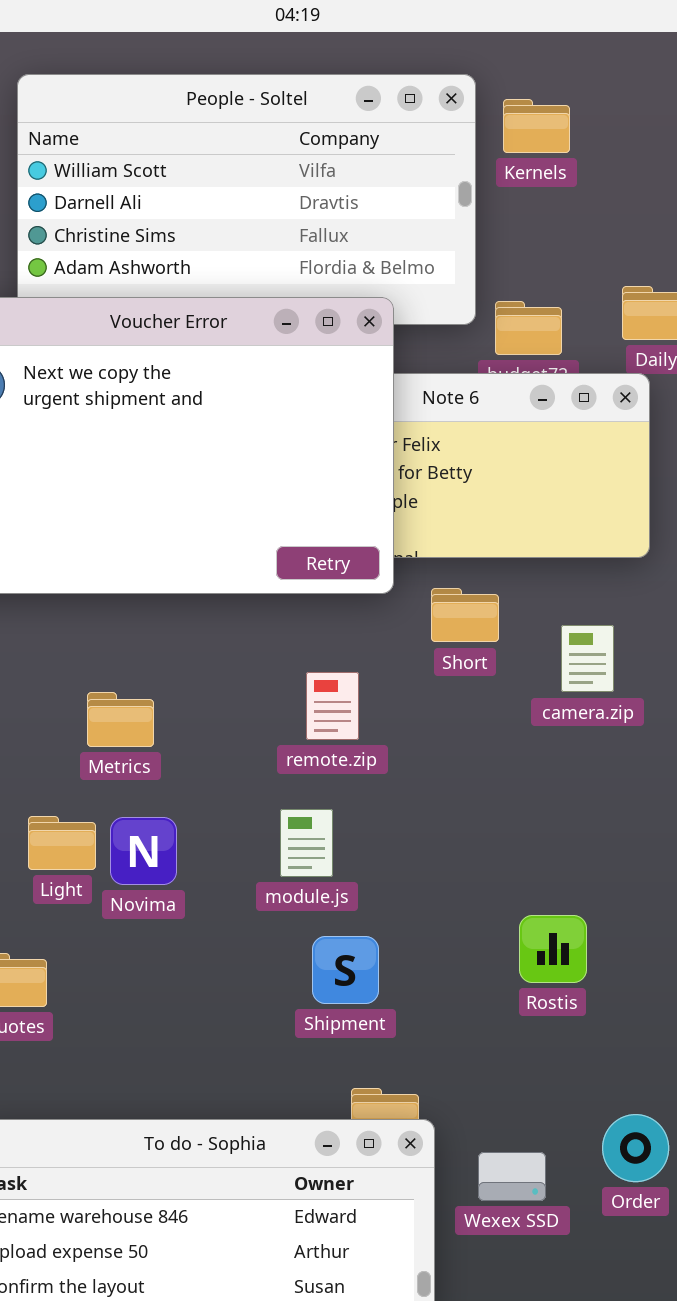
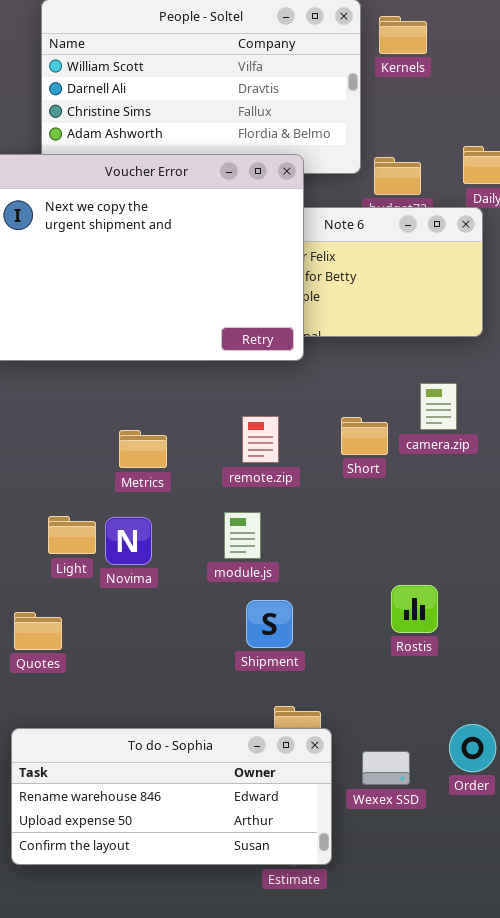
Short: [431,588,499,642] -> [341,417,388,455], moved
Metrics: [87,692,154,747] -> [119,430,167,468], moved

